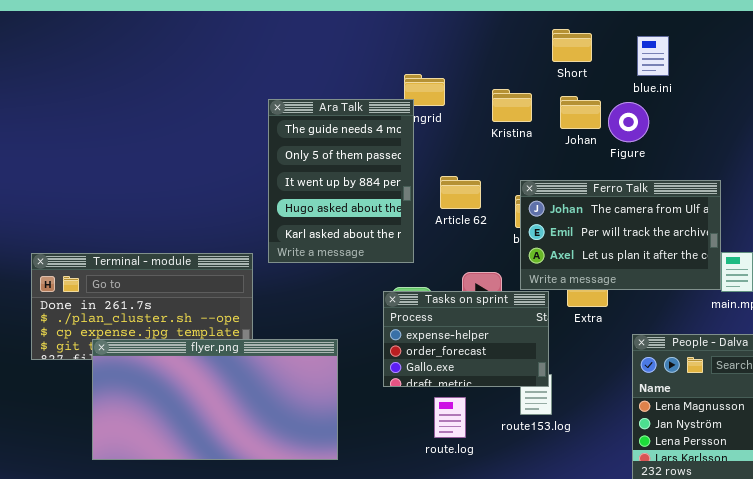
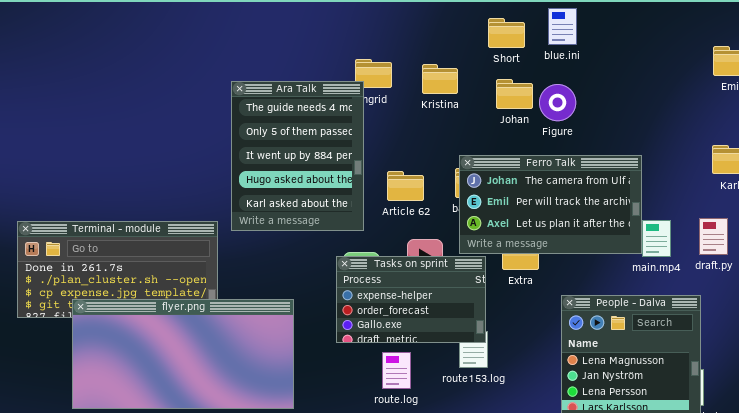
blue.ini: [637,36,669,76] -> [548,8,577,45], moved
Kristina: [492,89,532,122] -> [422,64,458,94], moved
Article 62: [440,176,481,209] -> [387,171,424,201], moved

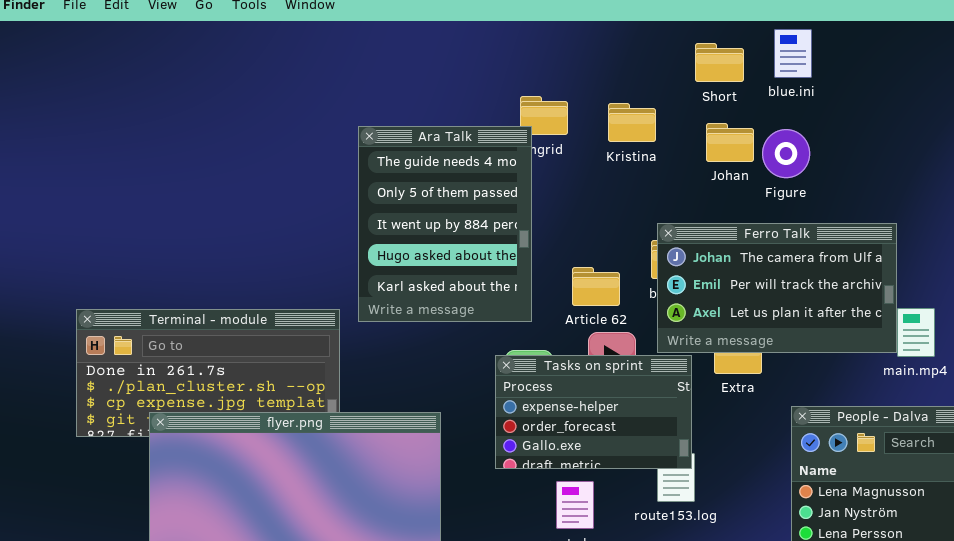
Article 62: [387,171,424,201] -> [572,267,620,306], moved

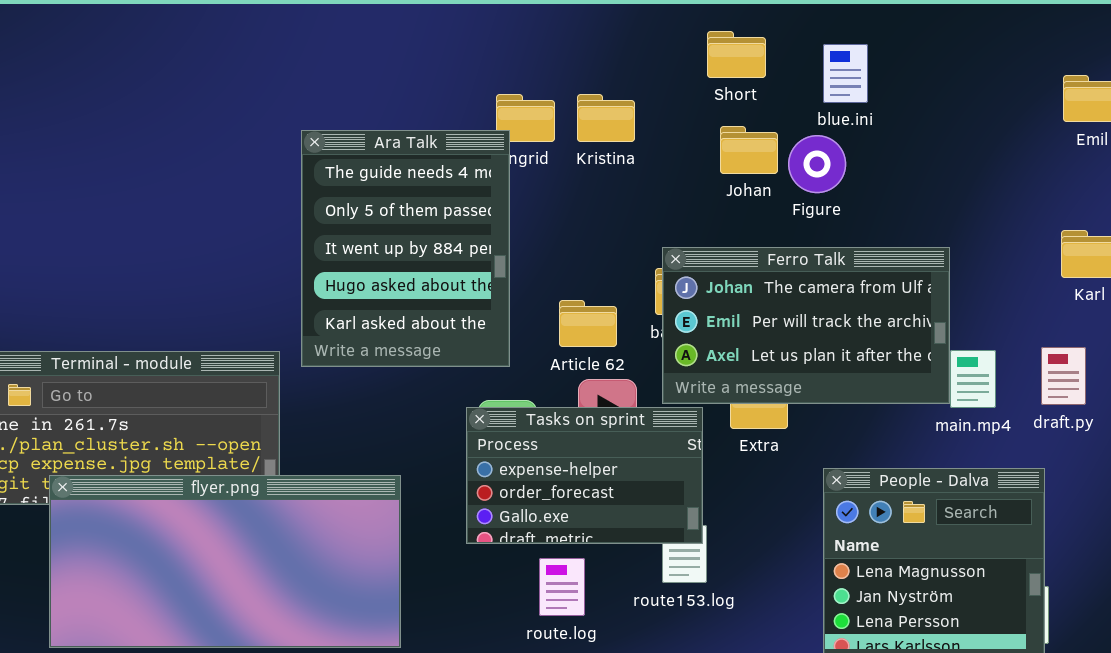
blue.ini: [774,29,812,78] -> [823,44,868,103], moved
Kristina: [608,103,656,142] -> [577,94,635,142], moved

